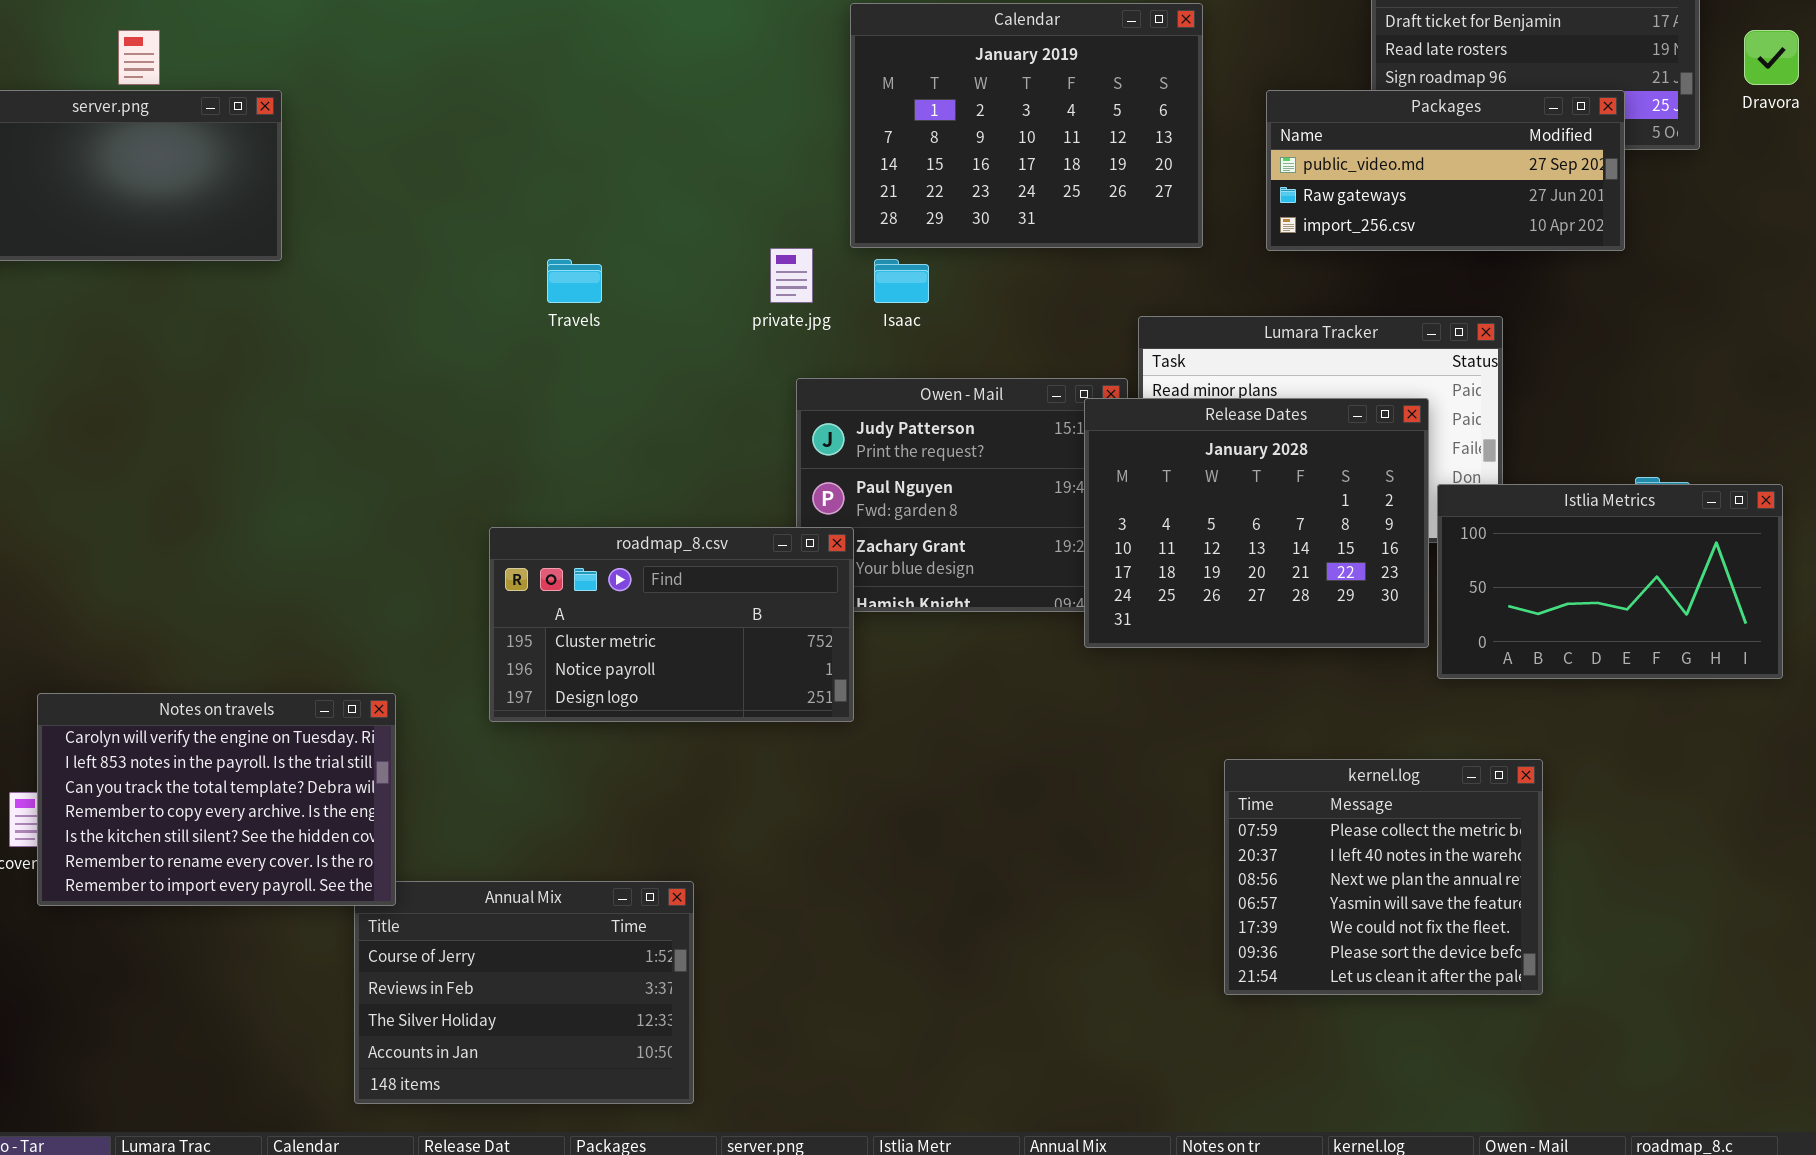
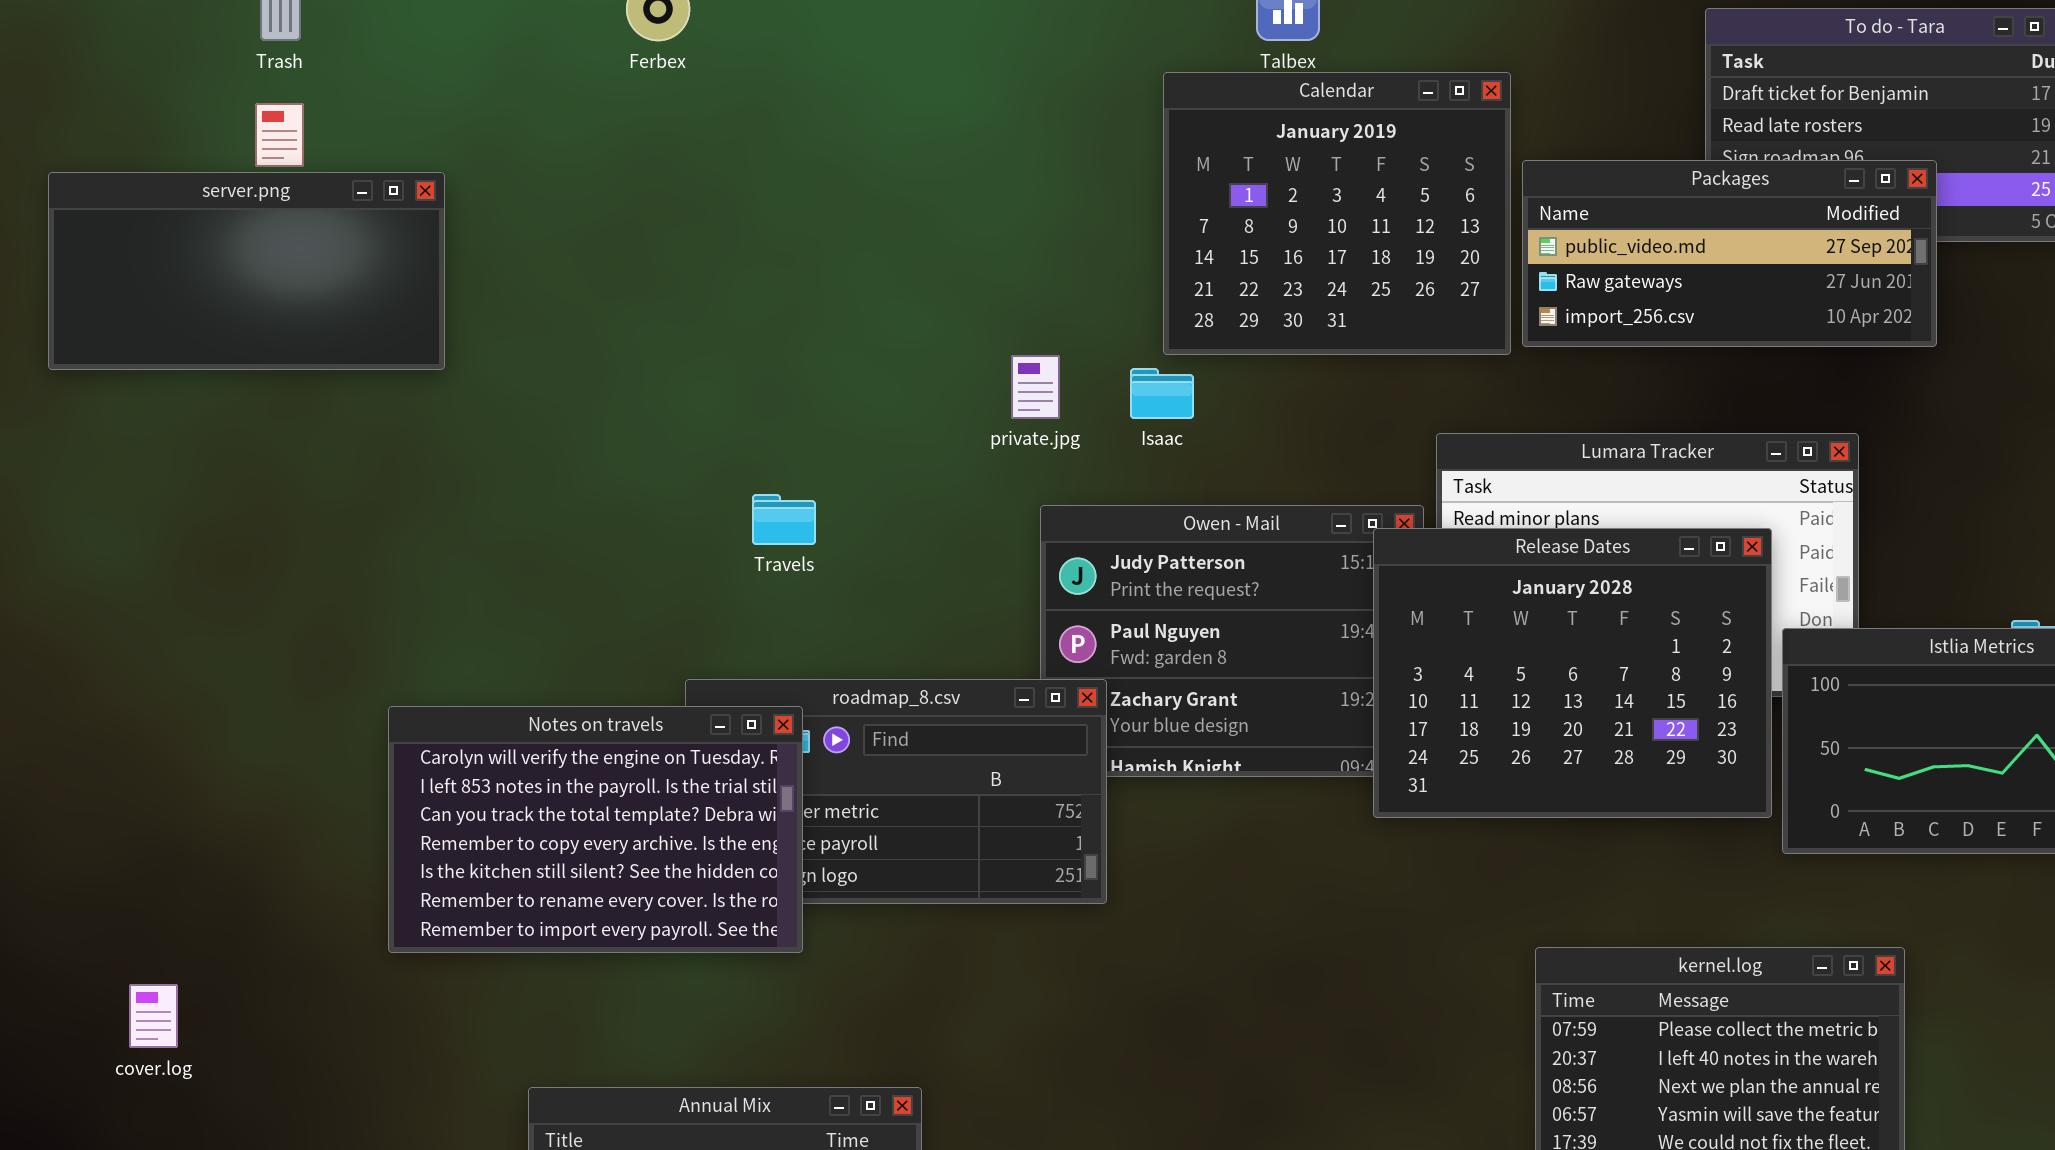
Calendar: [850,3,1203,248] -> [1163,72,1511,355], resized
Packages: [1266,90,1625,251] -> [1522,160,1937,347], moved
Travels: [547,259,602,303] -> [752,494,816,545], moved
Notes on travels: [37,693,396,906] -> [388,706,803,953], moved

